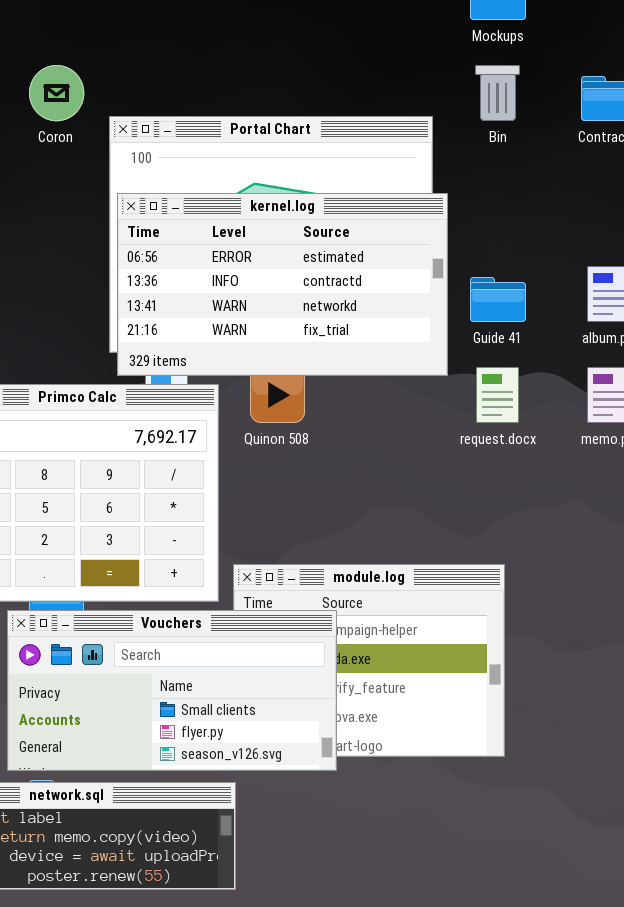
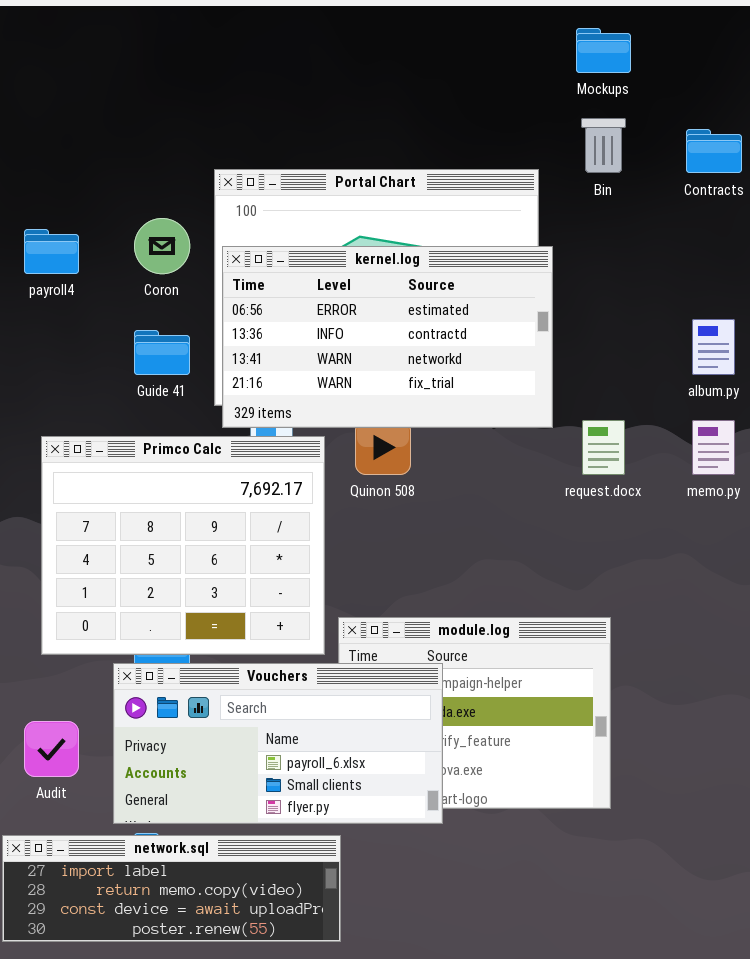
Coron: [29,65,84,121] -> [134,218,190,274], moved
Guide 41: [470,277,526,322] -> [134,330,190,375], moved
Vouchers: [7,610,337,771] -> [113,663,443,824], scrolled up 1 row

